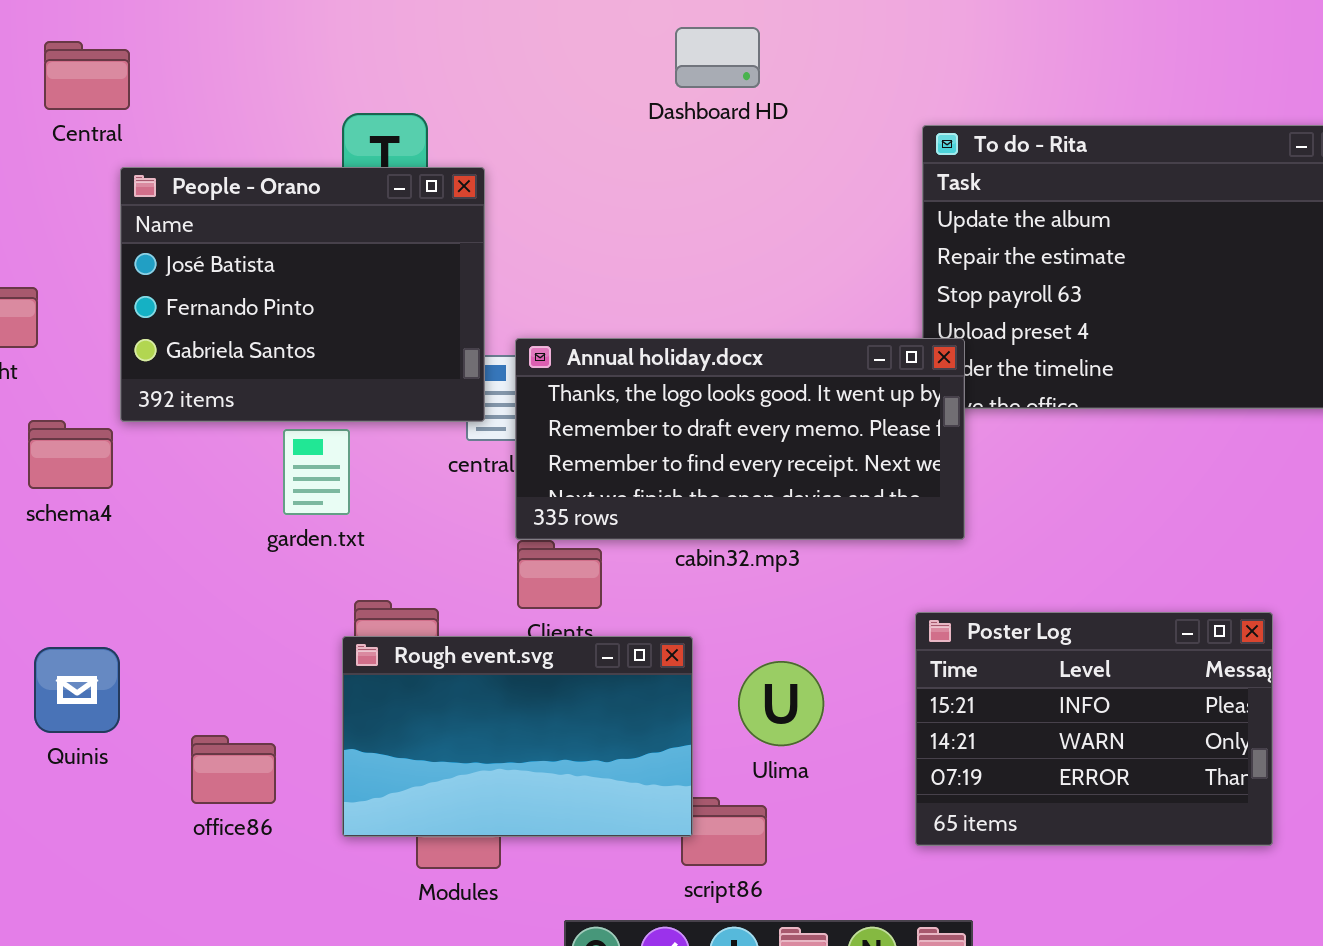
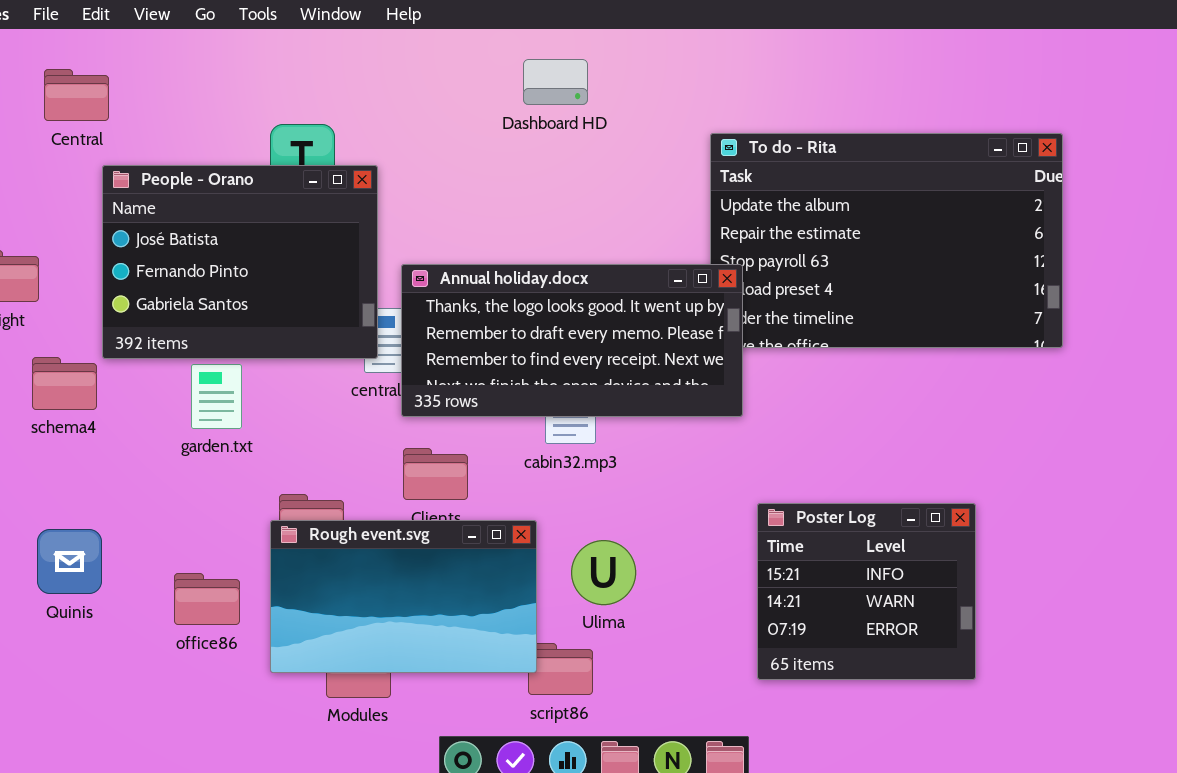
Annual holiday.docx: [515,338,965,540] -> [401,264,743,417], moved
garden.txt: [283,429,350,515] -> [191,364,242,429], moved
Poster Log: [915,612,1273,846] -> [757,503,976,680], resized
office86: [191,735,276,804] -> [174,573,240,625], moved

